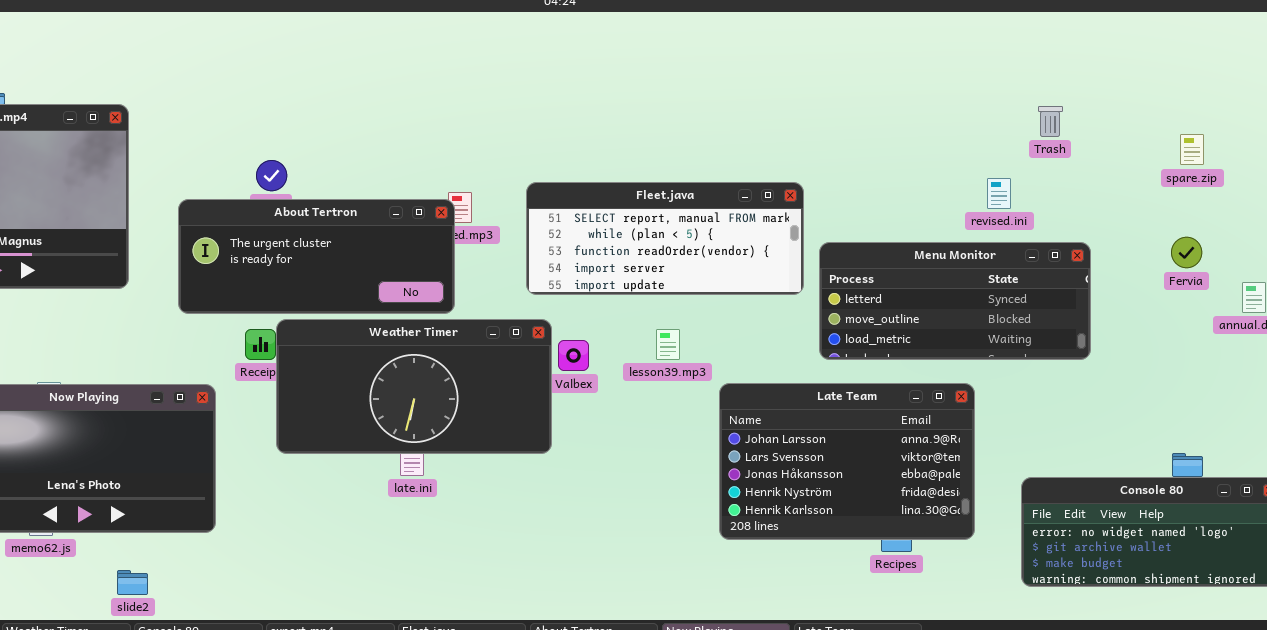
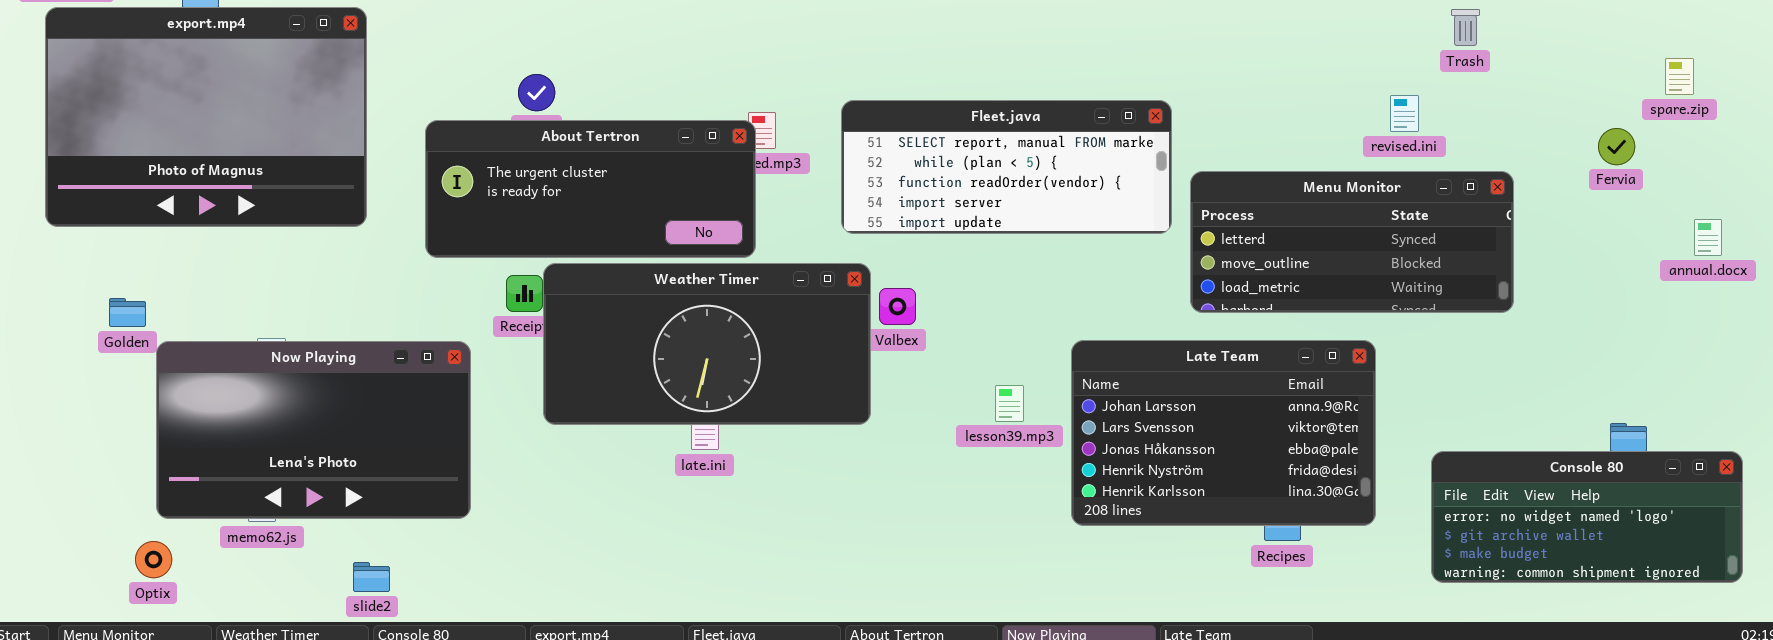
spare.zip: [1180,134,1204,165] -> [1665,58,1694,95], moved
Fervia: [1171,237,1202,268] -> [1598,128,1635,165], moved
lesson39.mp3: [656,329,680,360] -> [995,385,1024,422], moved

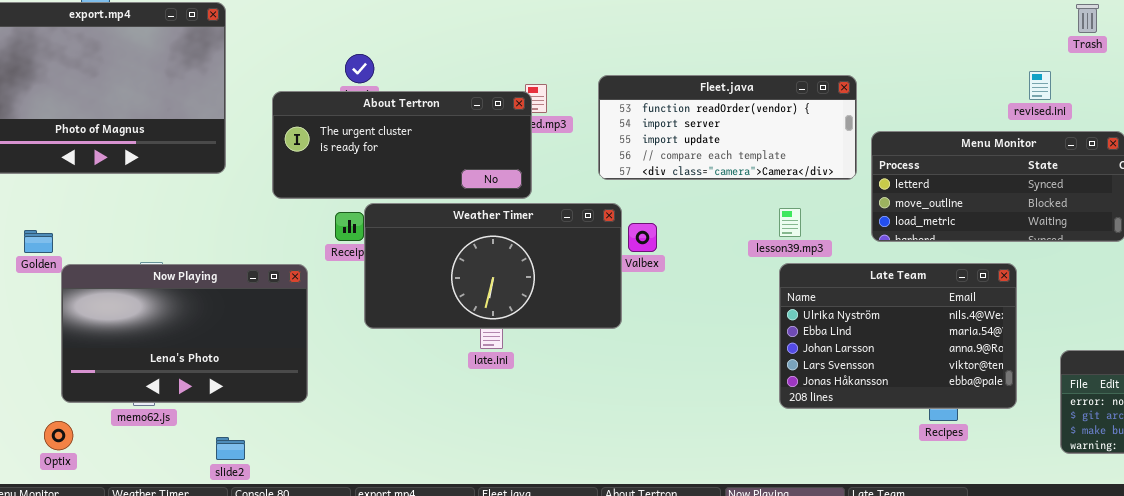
Fleet.java: [841,100,1172,234] -> [598,75,857,180], scrolled down 2 rows
Late Team: [1071,340,1376,526] -> [779,263,1017,409], scrolled up 2 rows
lesson39.mp3: [995,385,1024,422] -> [779,208,801,237], moved

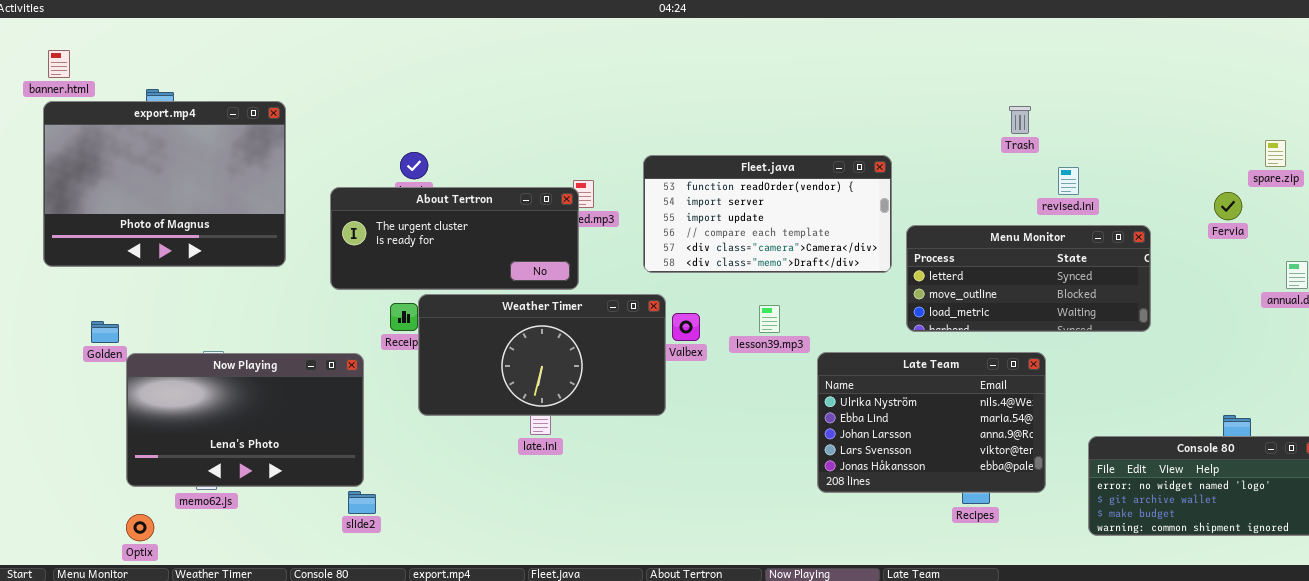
Trash: [1076,4,1099,33] -> [1009,106,1031,134], moved
Fleet.java: [598,75,857,180] -> [643,155,892,273], resized
lesson39.mp3: [779,208,801,237] -> [759,305,780,333], moved
Optix: [44,421,73,450] -> [126,514,154,541], moved
slide2: [216,437,245,460] -> [348,491,376,514], moved

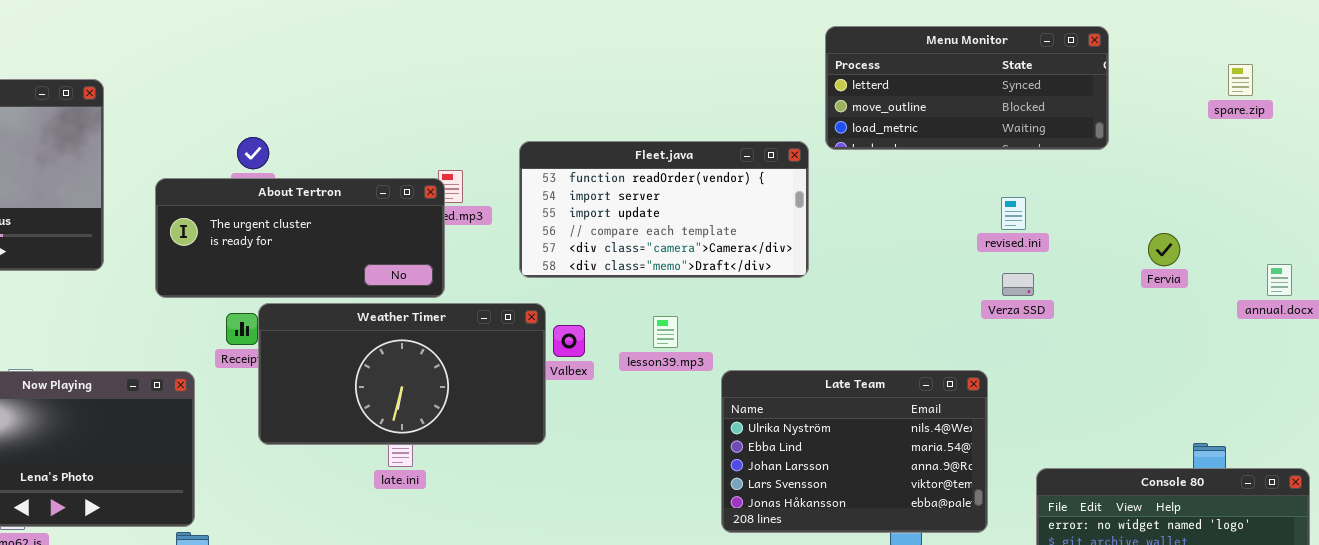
spare.zip: [1265,140,1286,167] -> [1228,64,1253,96], moved
revised.ini: [1058,167,1079,195] -> [1001,197,1026,230], moved
Fervia: [1214,192,1242,220] -> [1148,233,1180,266], moved
Menu Monitor: [906,225,1151,332] -> [825,26,1109,150], moved

